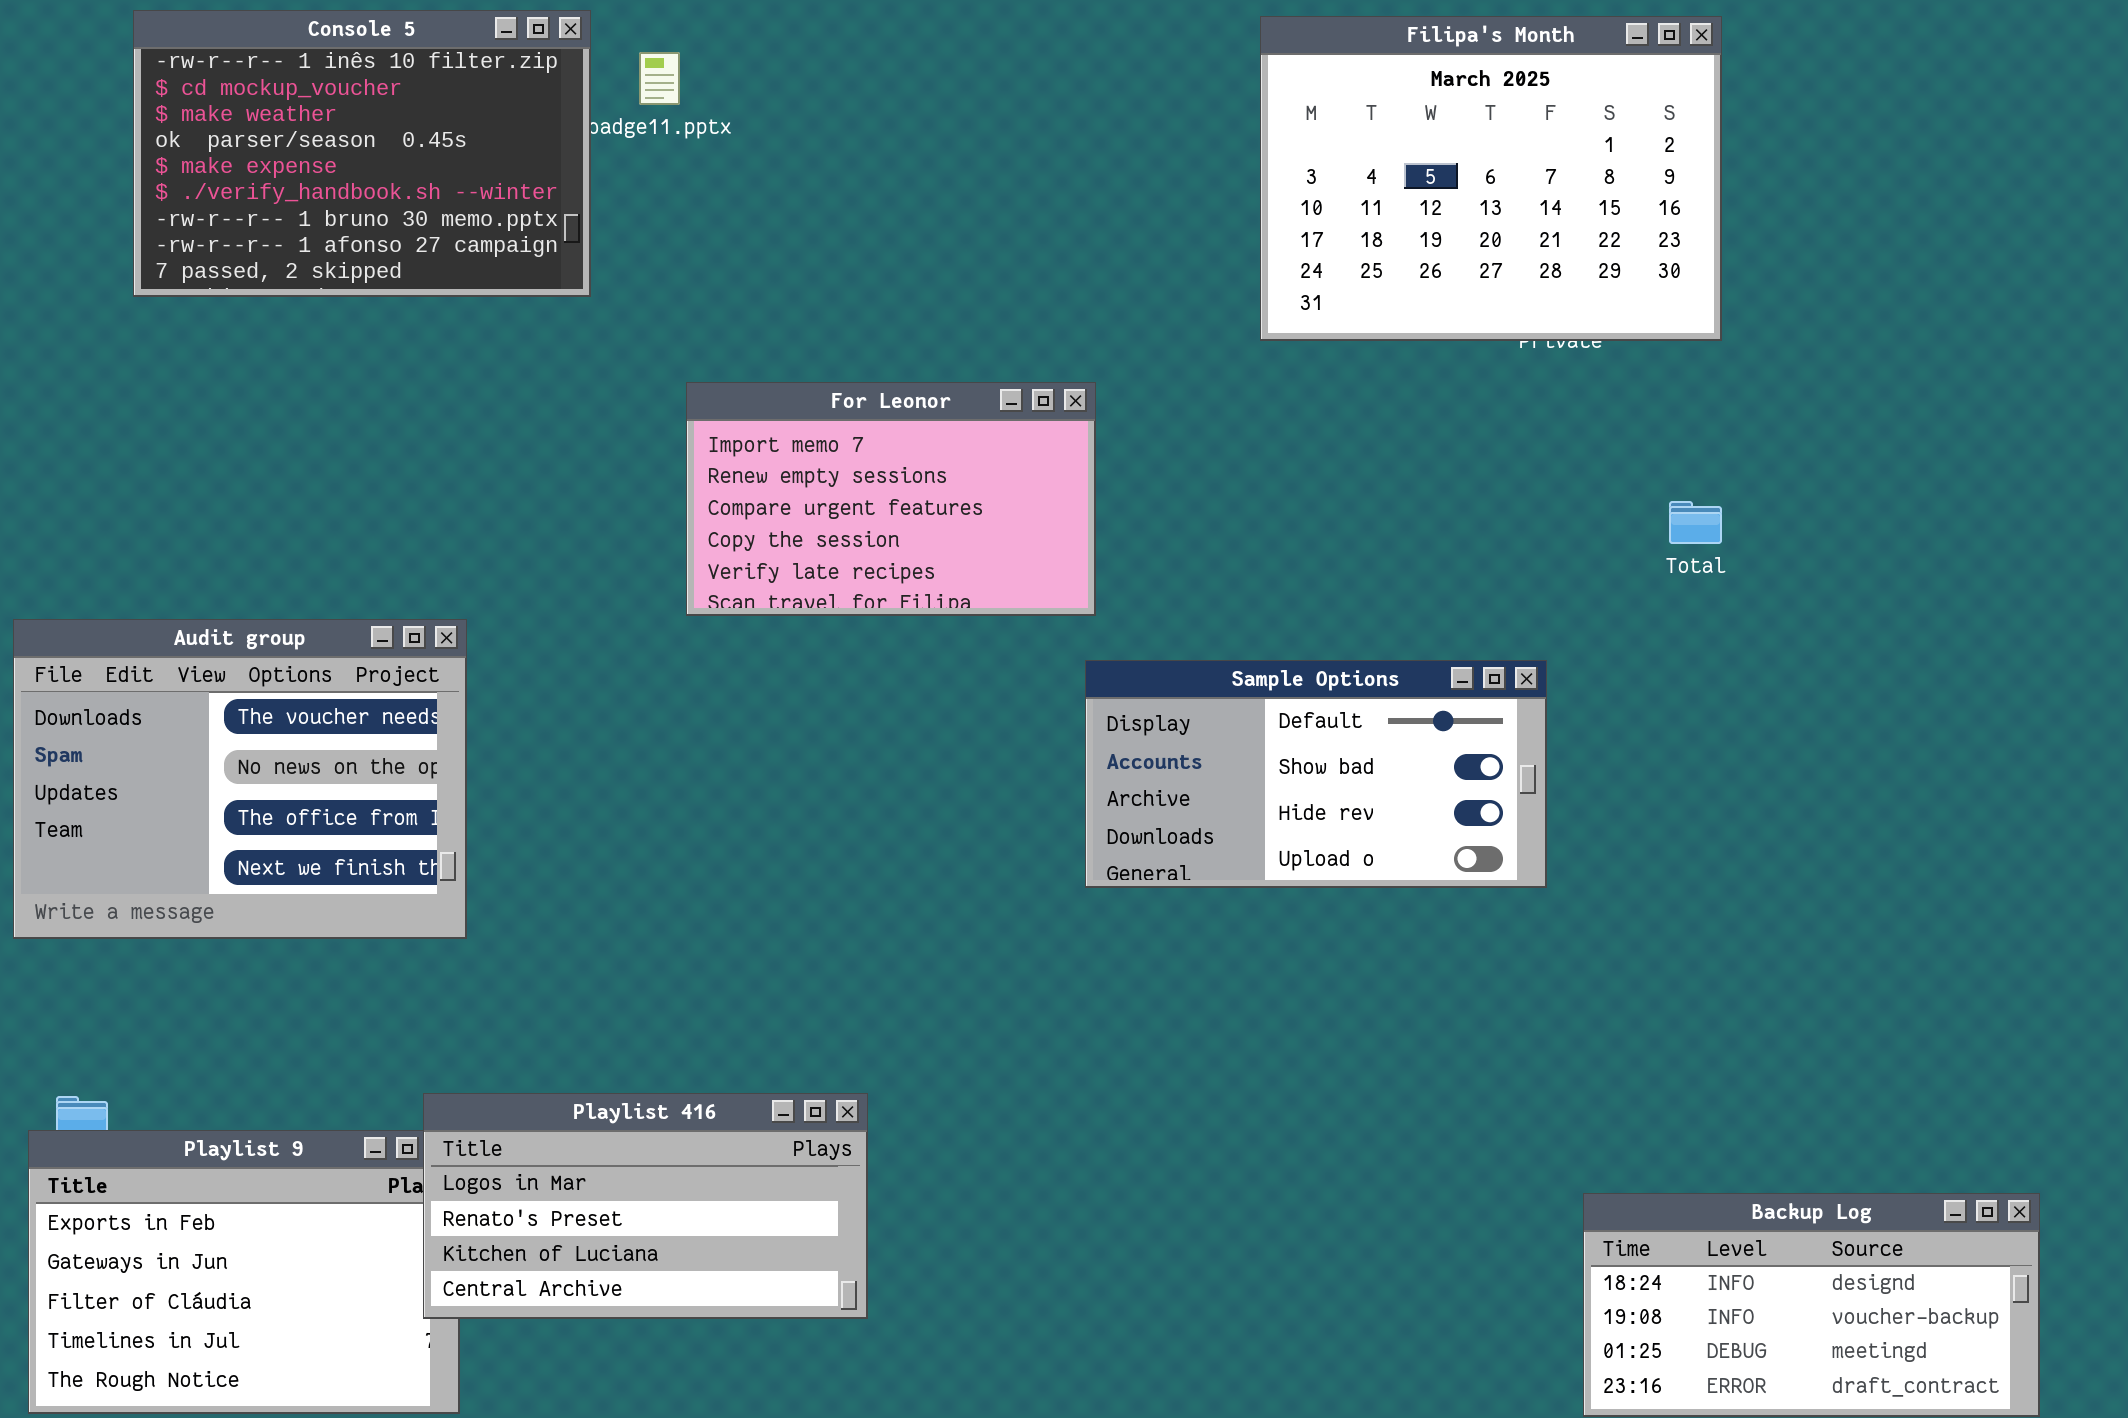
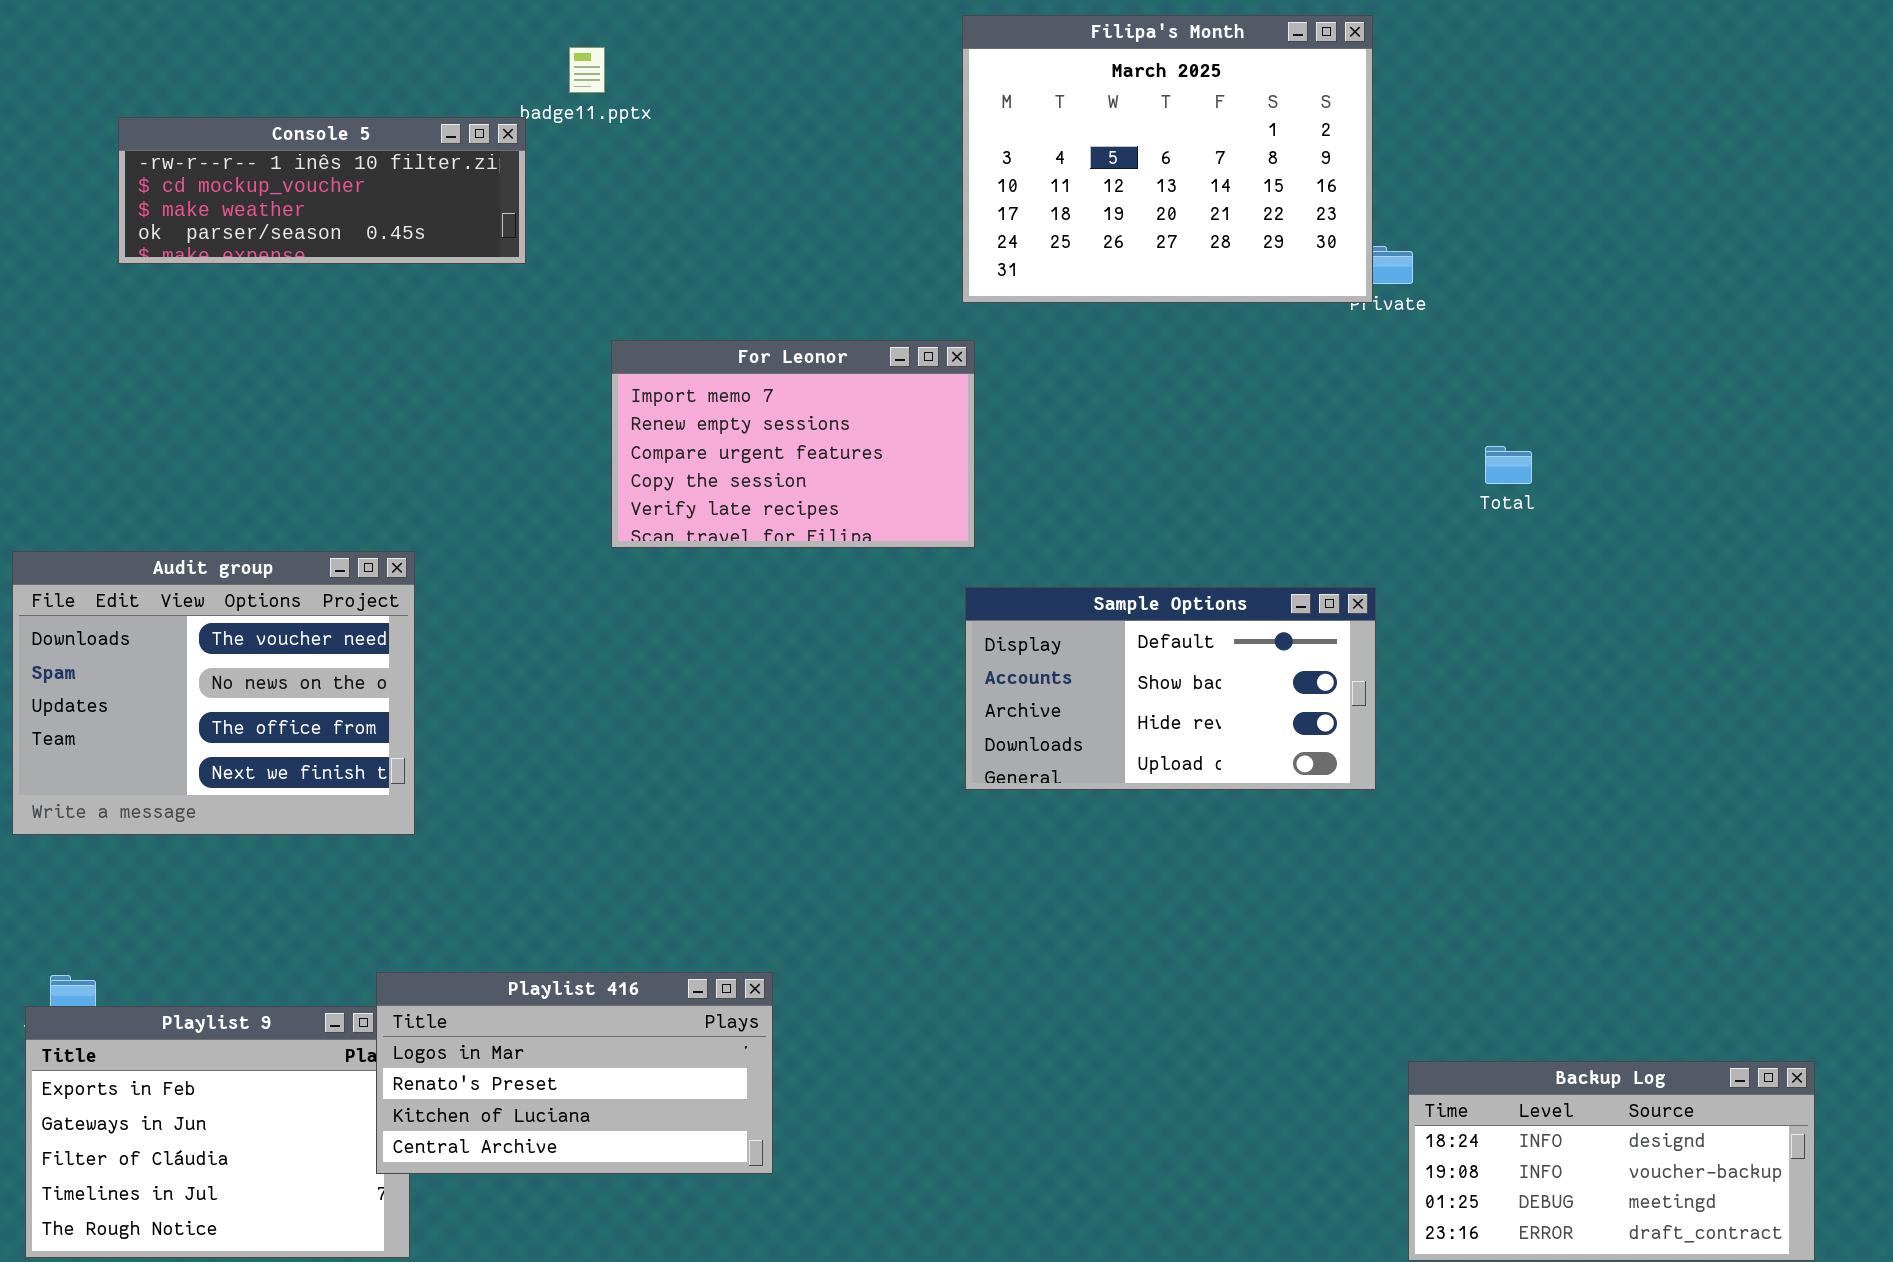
Console 5: [133,10,591,297] -> [118,117,526,264], resized
Filipa's Month: [1260,16,1722,341] -> [962,15,1373,303], moved

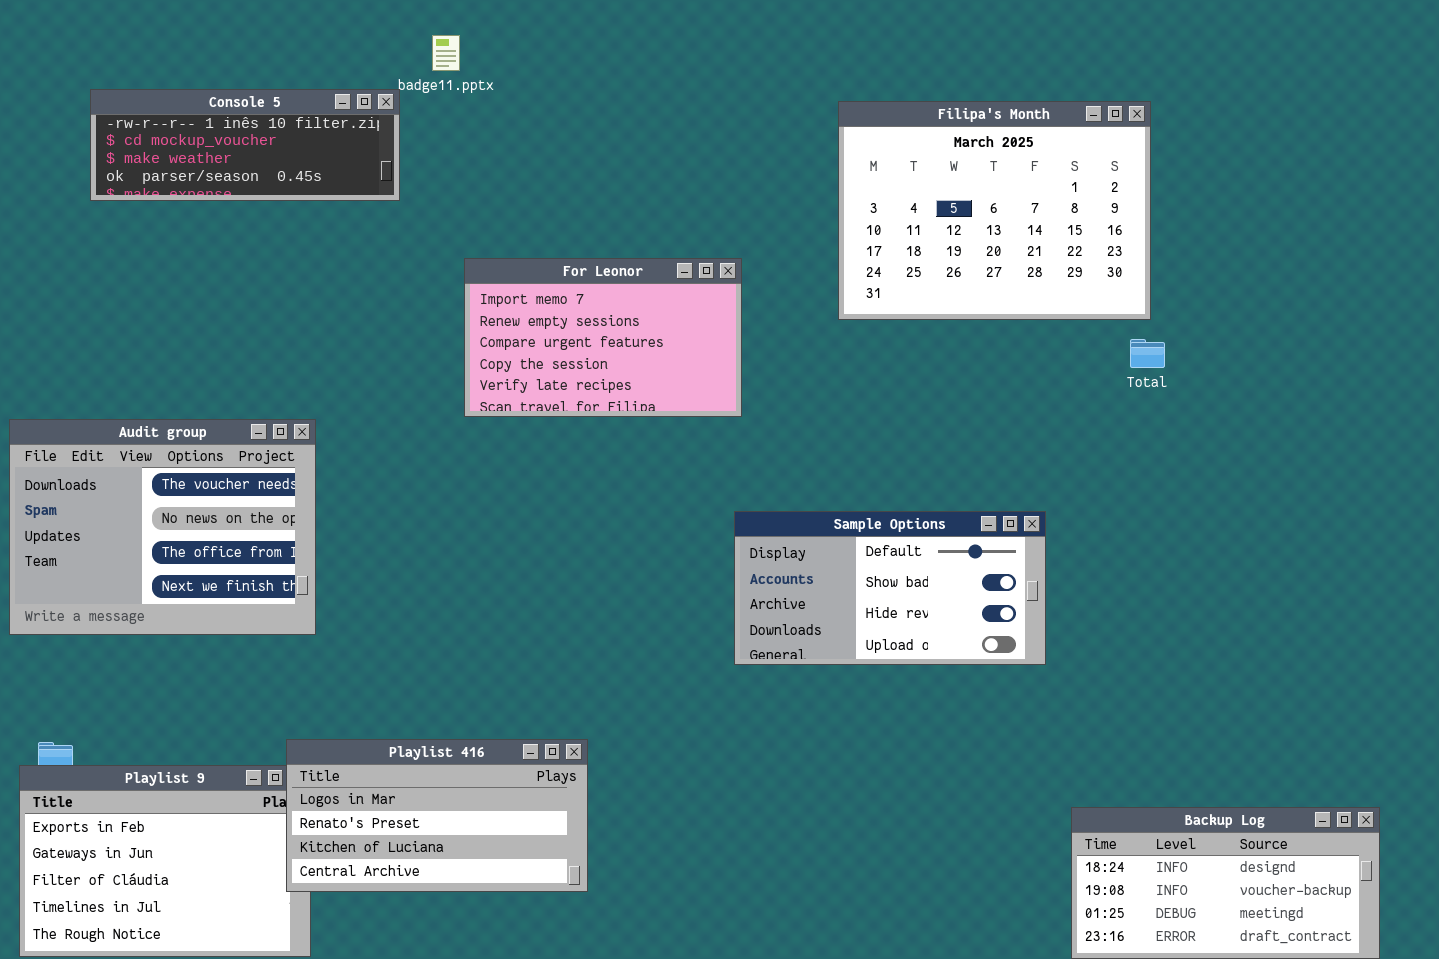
Filipa's Month: [962,15,1373,303] -> [838,101,1151,320], moved
Sample Options: [965,587,1376,790] -> [734,511,1046,665], moved

